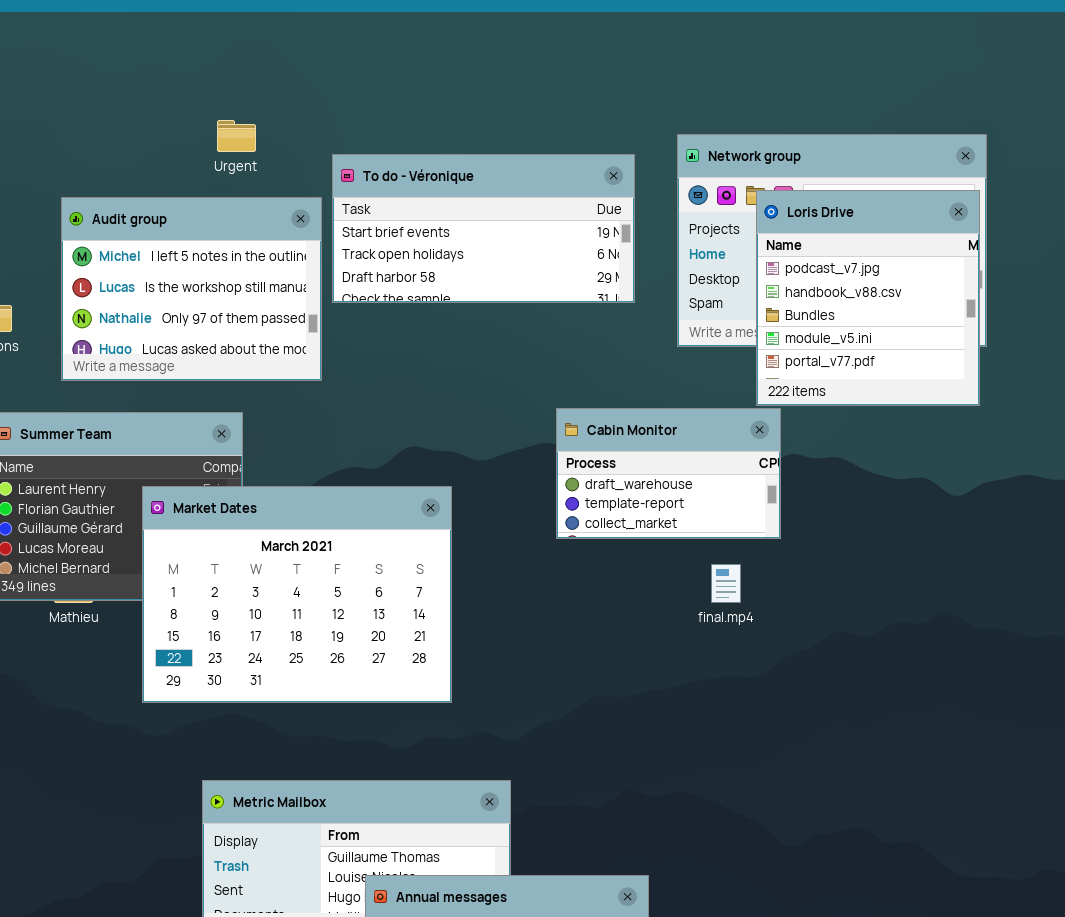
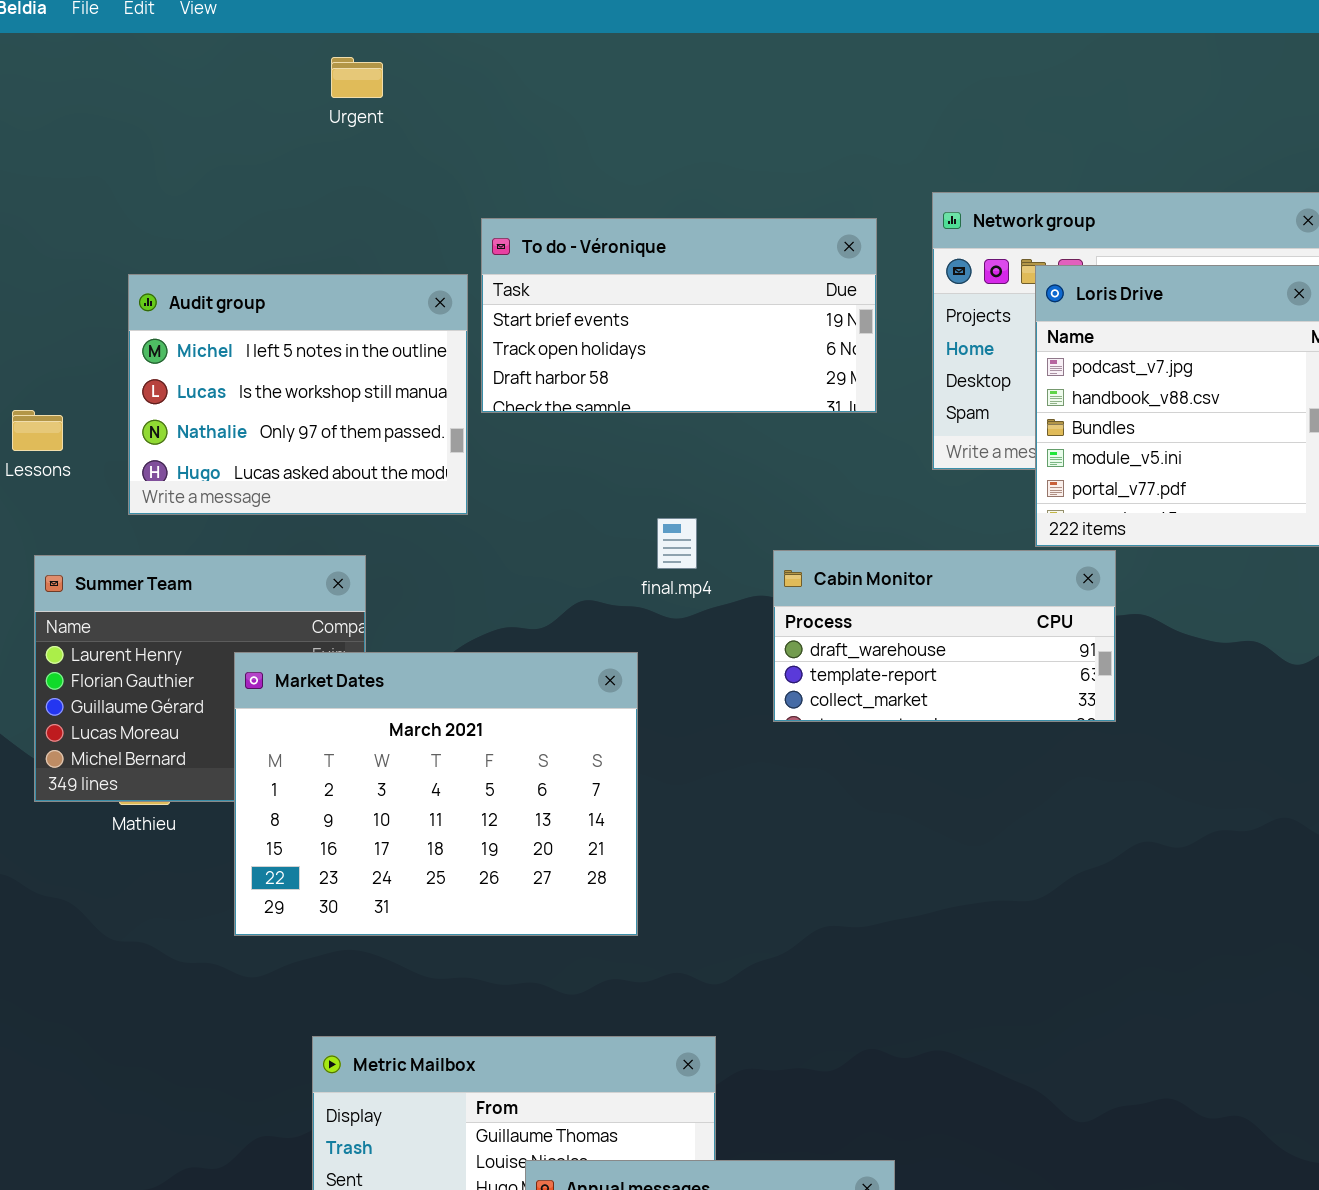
Urgent: [217,120,256,152] -> [331,57,383,98], moved
Cabin Monitor: [556,408,781,539] -> [773,550,1116,722], resized
final.mp4: [711,564,741,603] -> [657,518,697,569], moved

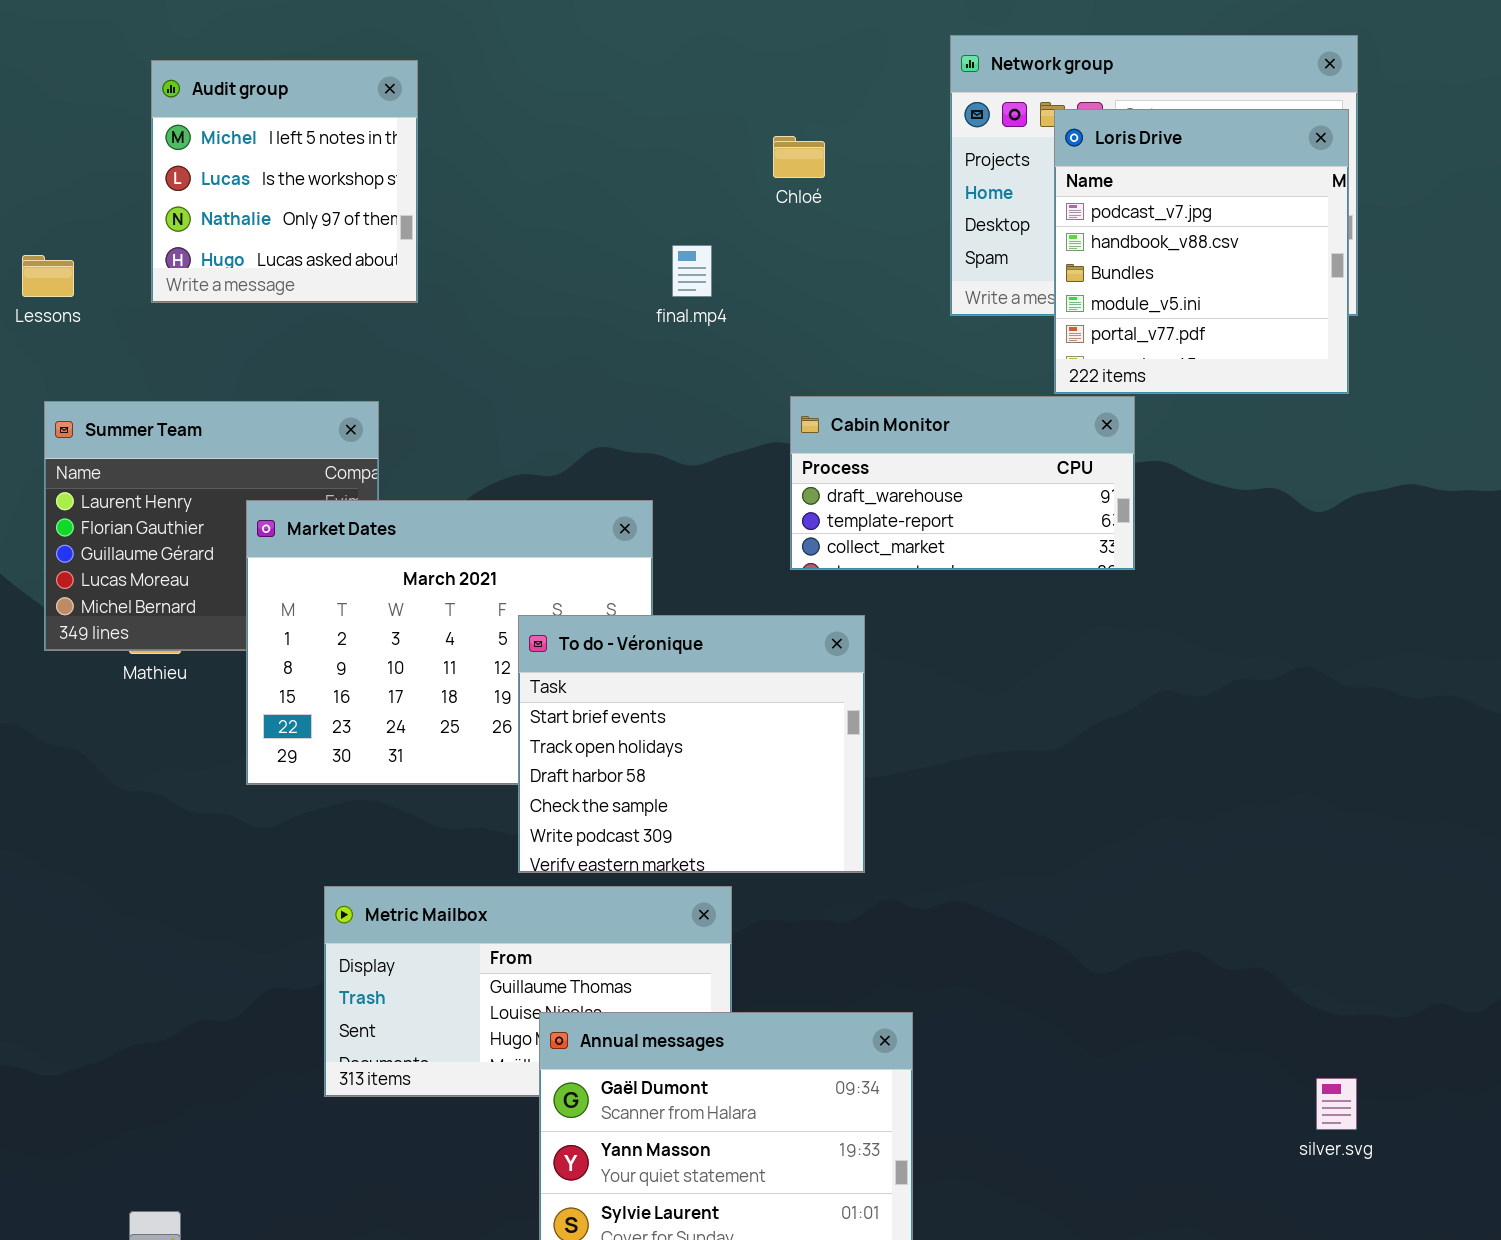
To do - Véronique: [481,218,877,413] -> [518,615,865,873], moved, resized
Audit group: [128,274,468,515] -> [151,60,418,303], moved, resized
final.mp4: [657,518,697,569] -> [672,245,712,297], moved

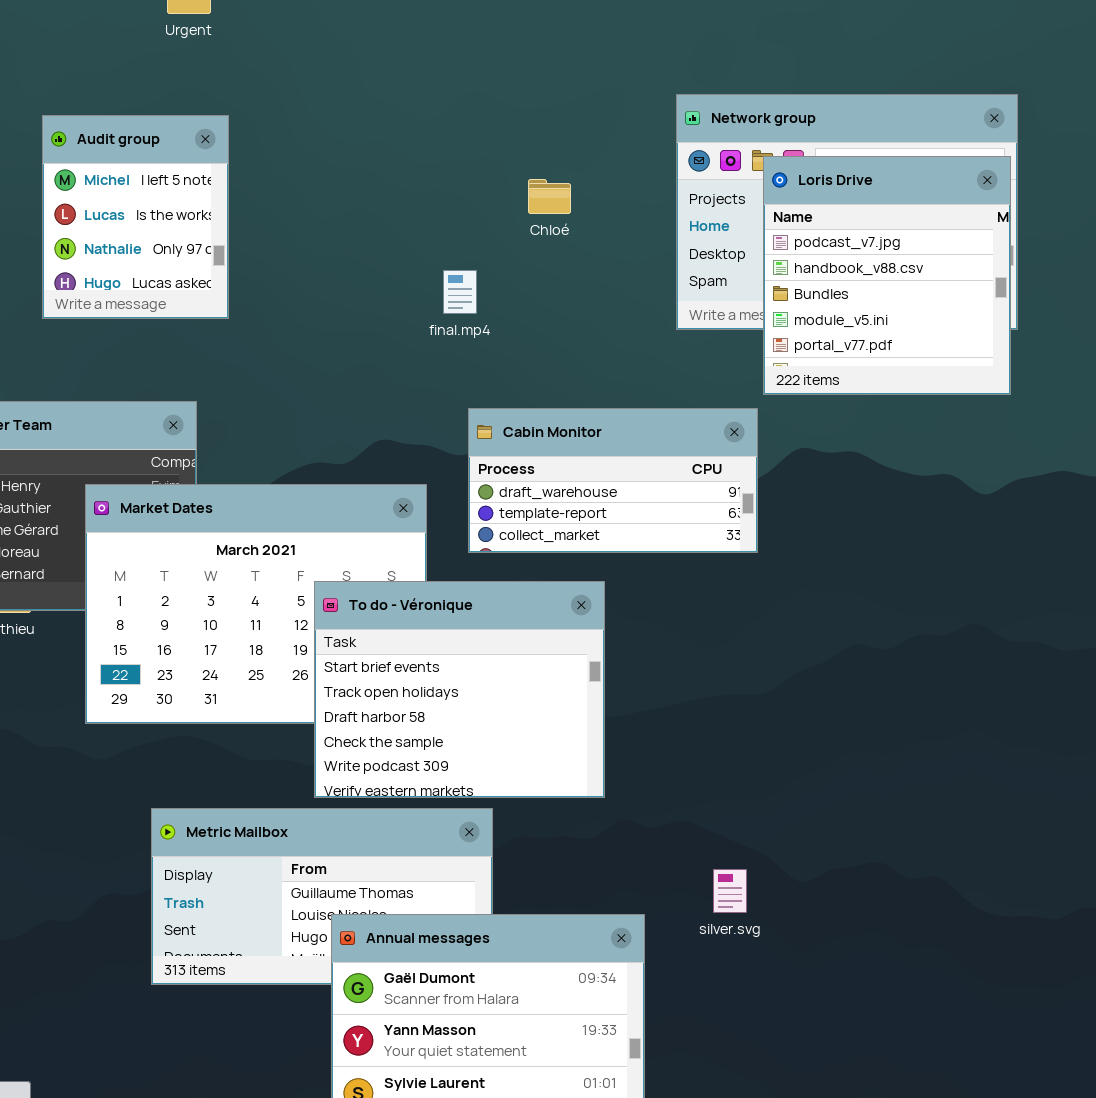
Audit group: [151,60,418,303] -> [42,115,229,319], resized
Cabin Monitor: [790,396,1135,570] -> [468,408,758,553], moved
silver.svg: [1316,1078,1357,1130] -> [713,869,747,913], moved

